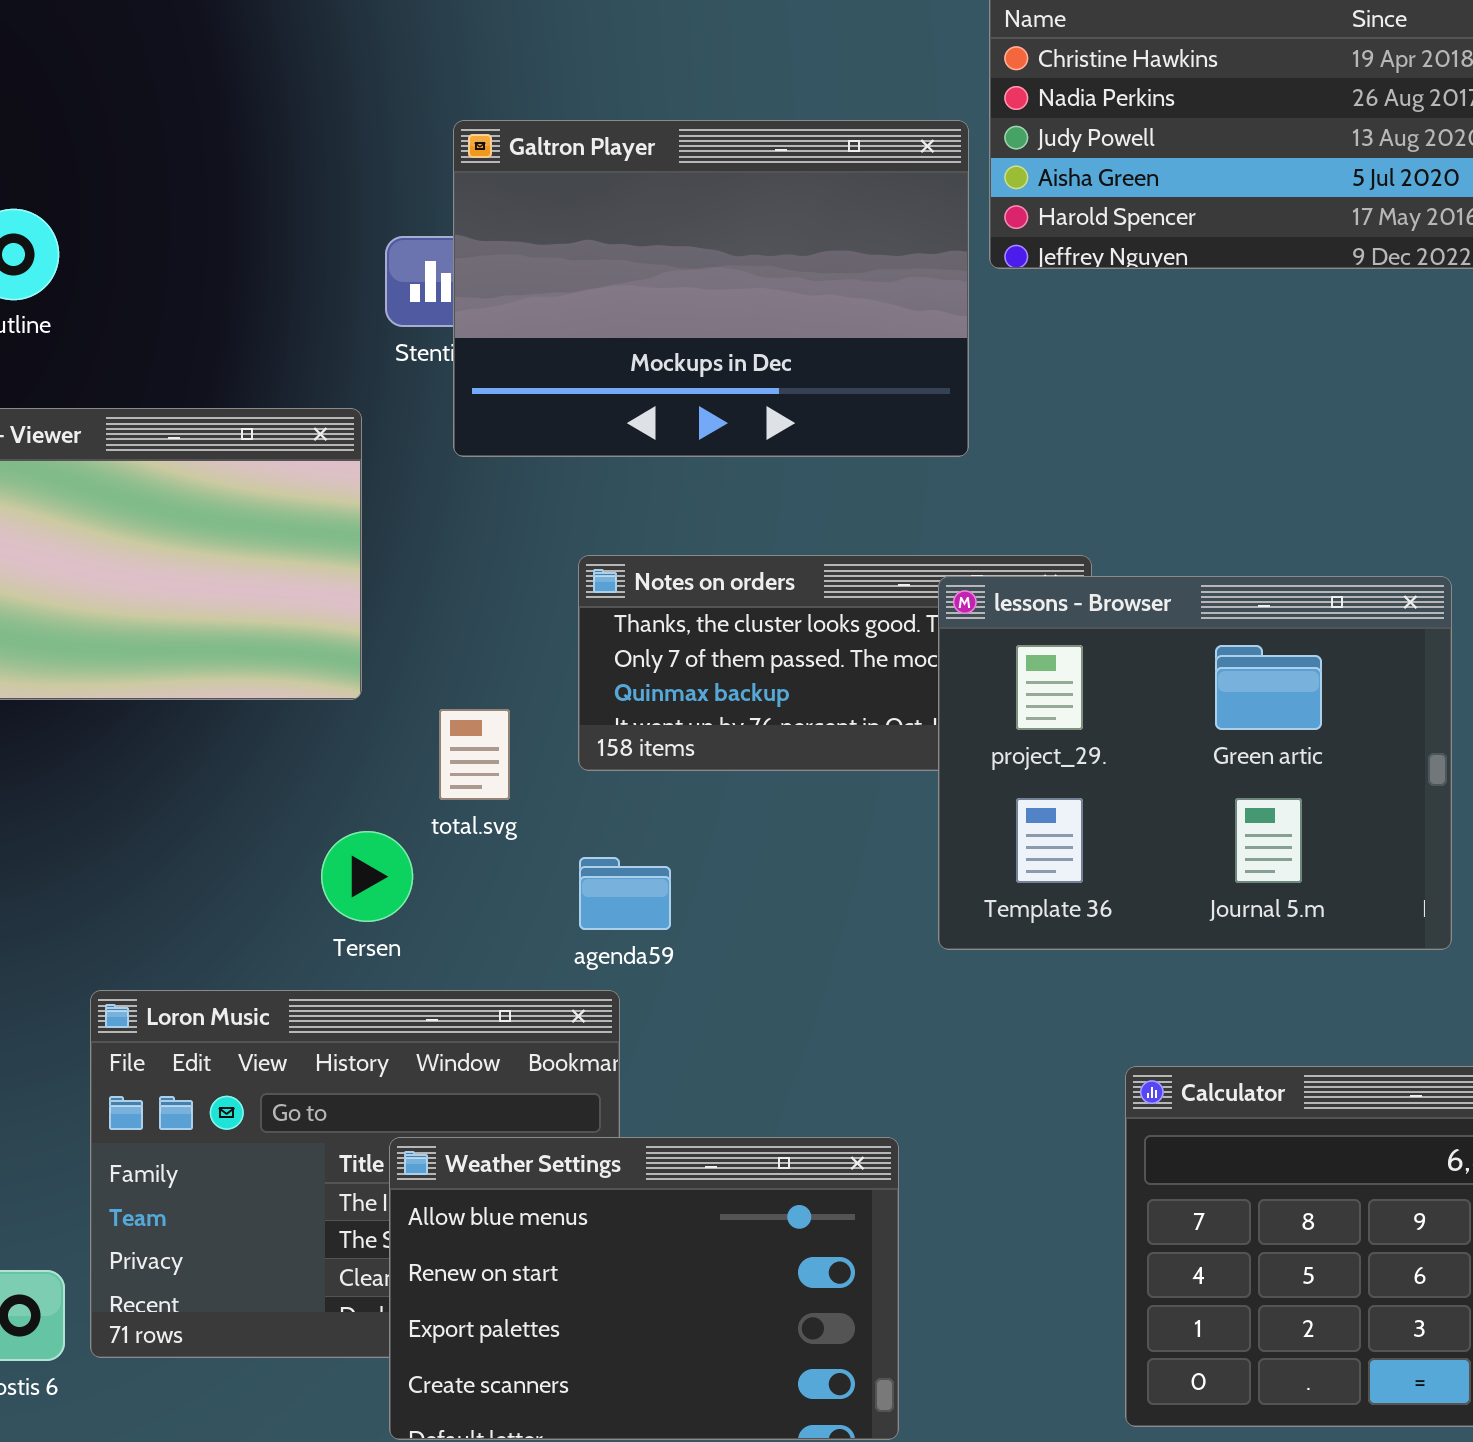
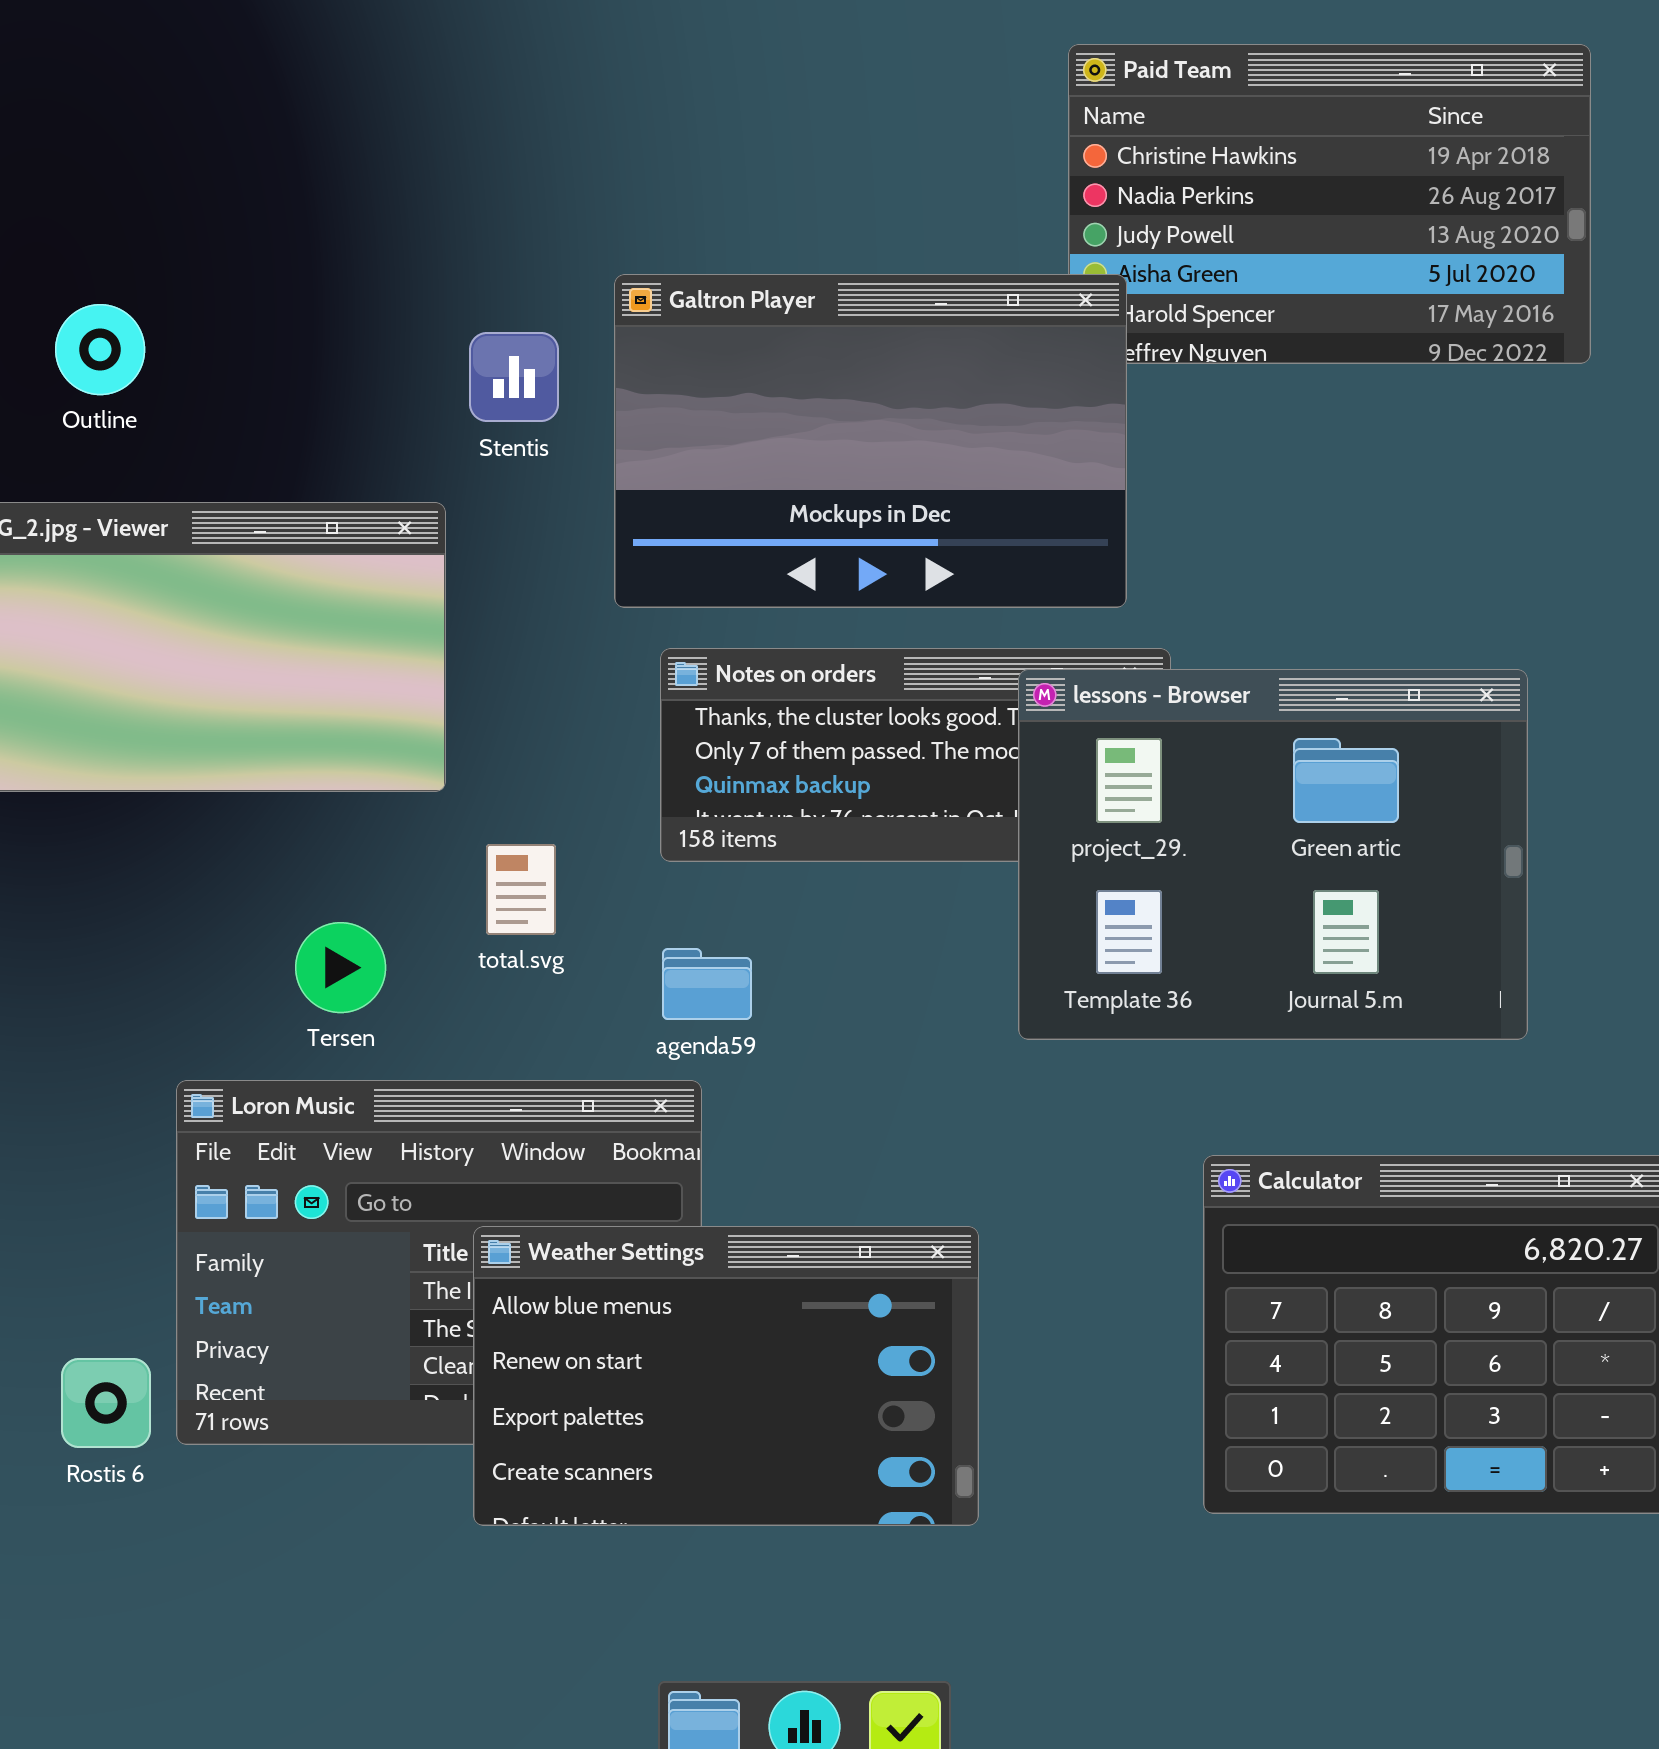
Galtron Player: [453,120,969,457] -> [614,274,1127,608], moved
total.svg: [439,709,510,800] -> [486,844,556,935], moved
Tersen: [321,831,413,922] -> [295,922,386,1013], moved

